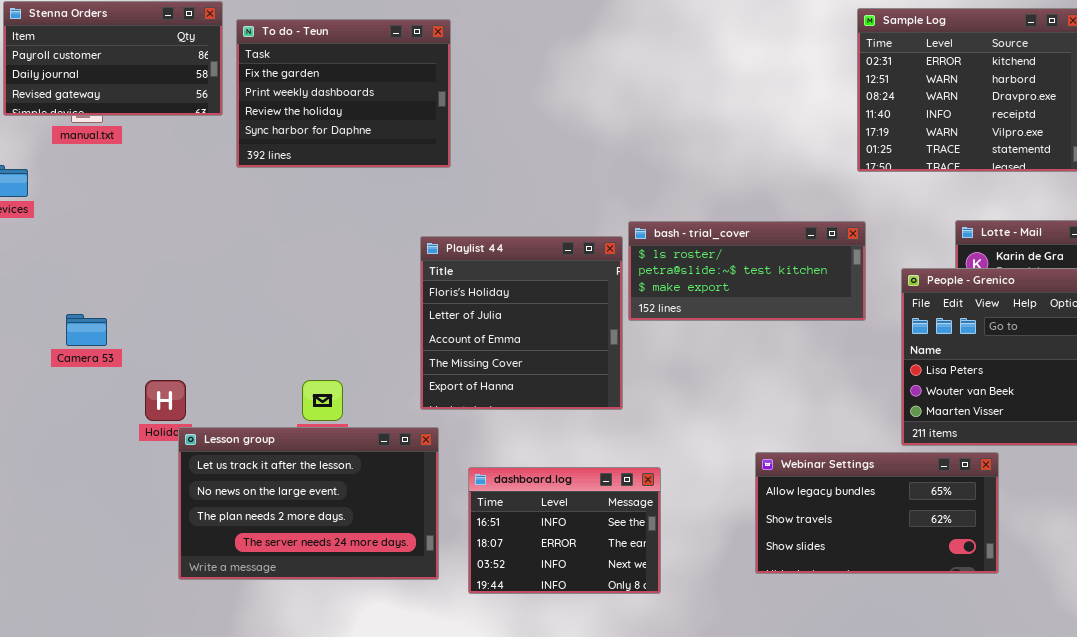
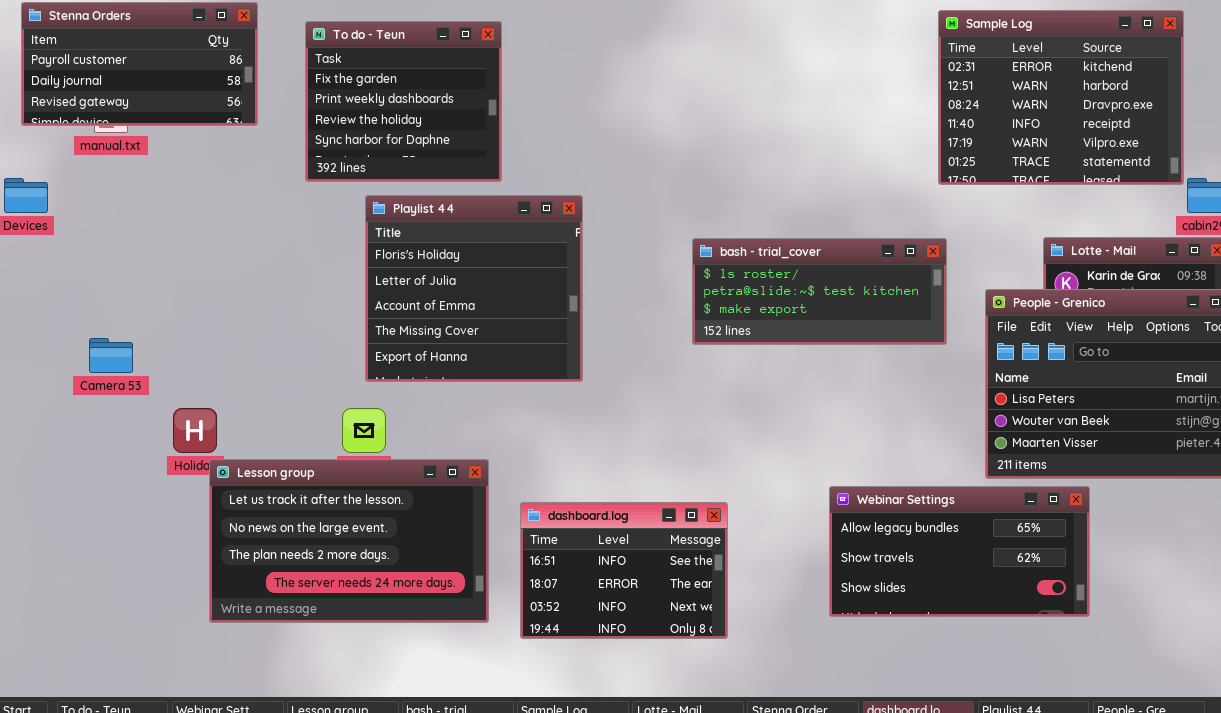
To do - Teun: [236,19,451,168] -> [305,21,502,182], resized
Playlist 44: [420,236,623,410] -> [365,195,583,382], moved

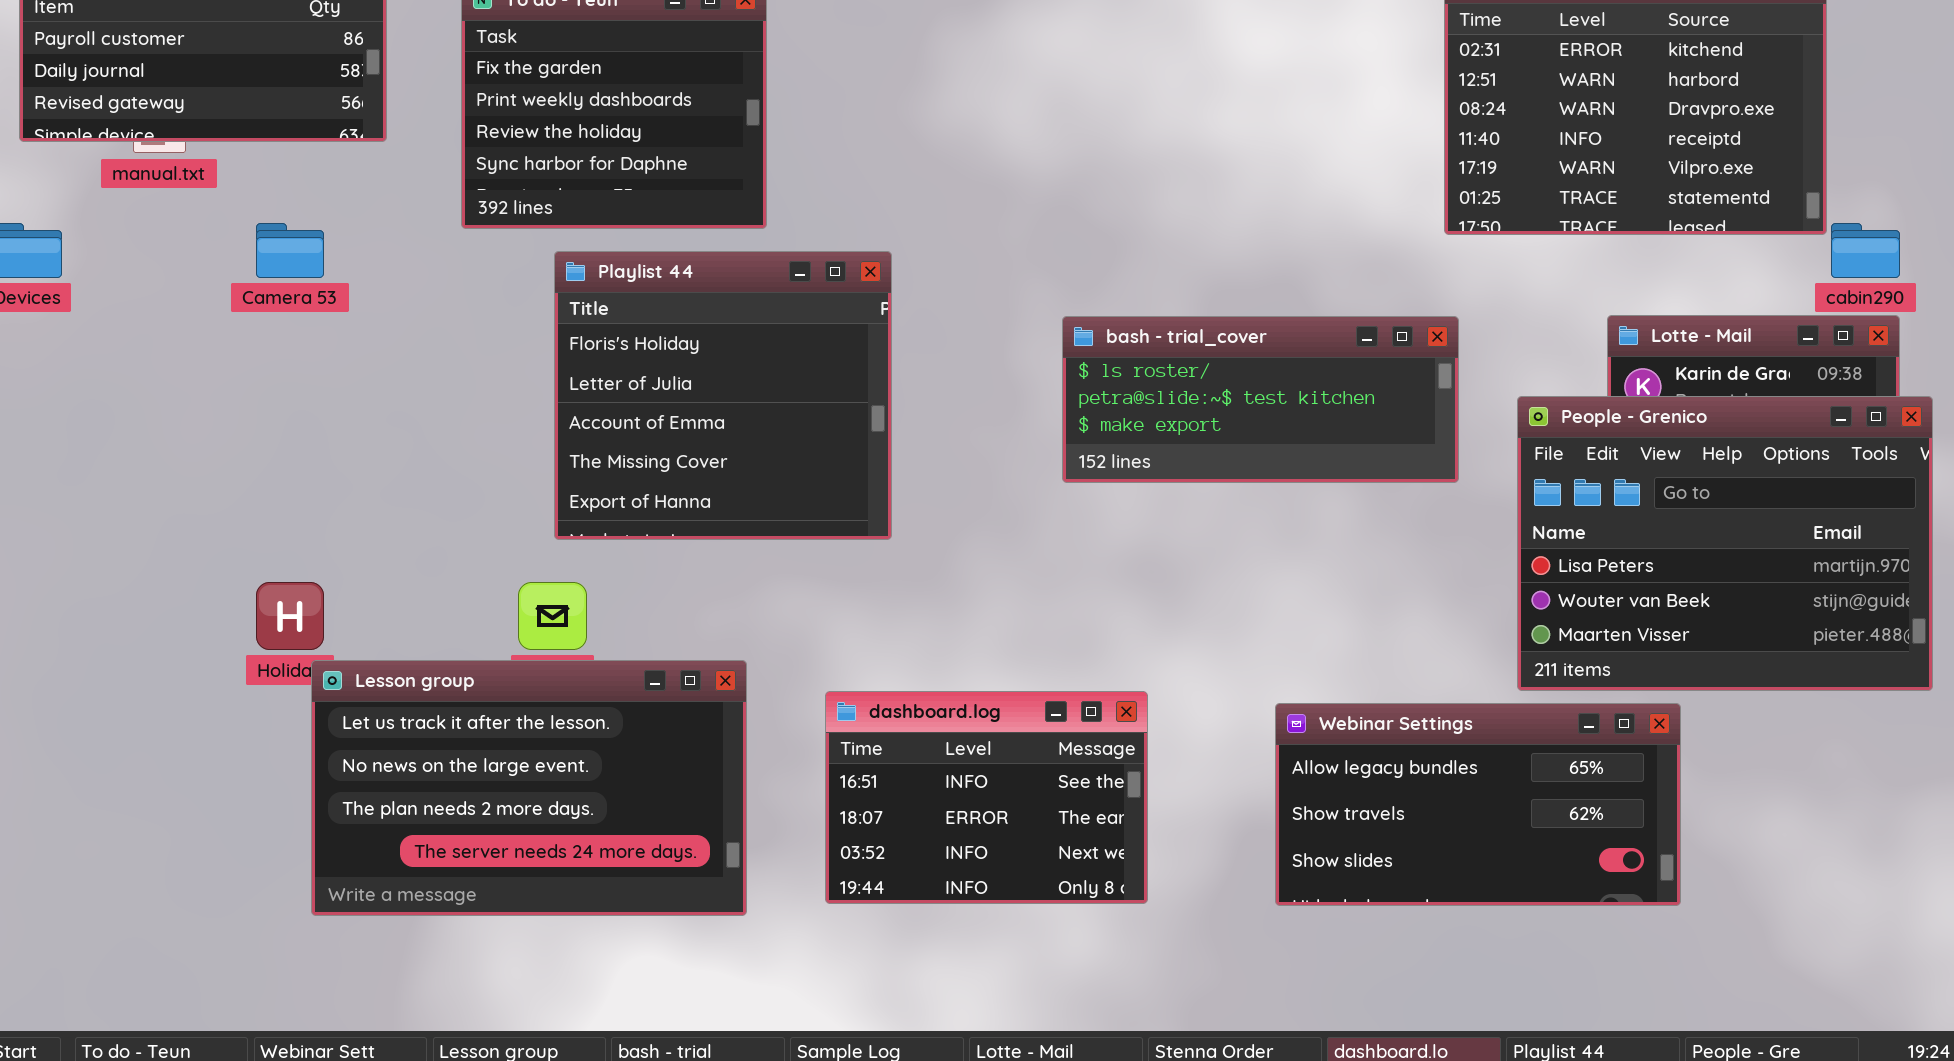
Camera 53: [89,338,133,373] -> [256,223,324,278], moved
dashboard.log: [520,502,728,639] -> [825,691,1148,904], moved

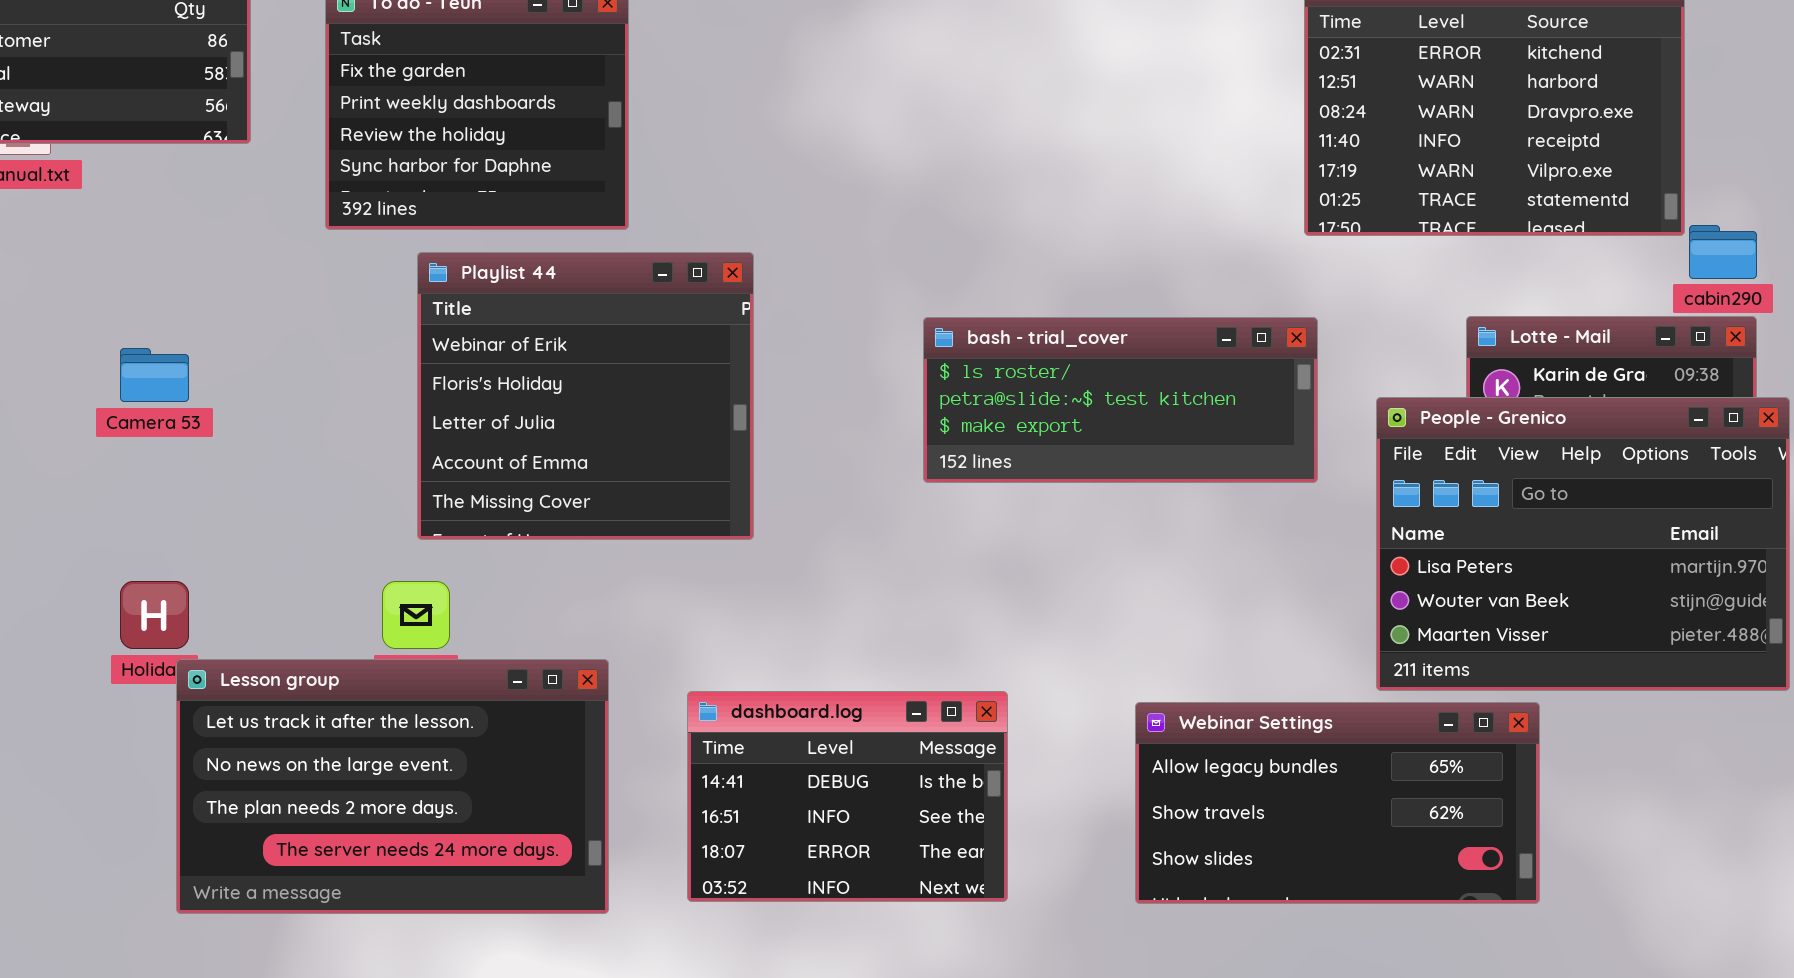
Camera 53: [256,223,324,278] -> [120,348,189,402], moved
Playlist 44: [554,251,892,540] -> [417,252,754,540], scrolled up 1 row
dashboard.log: [825,691,1148,904] -> [687,691,1008,902], scrolled up 1 row

